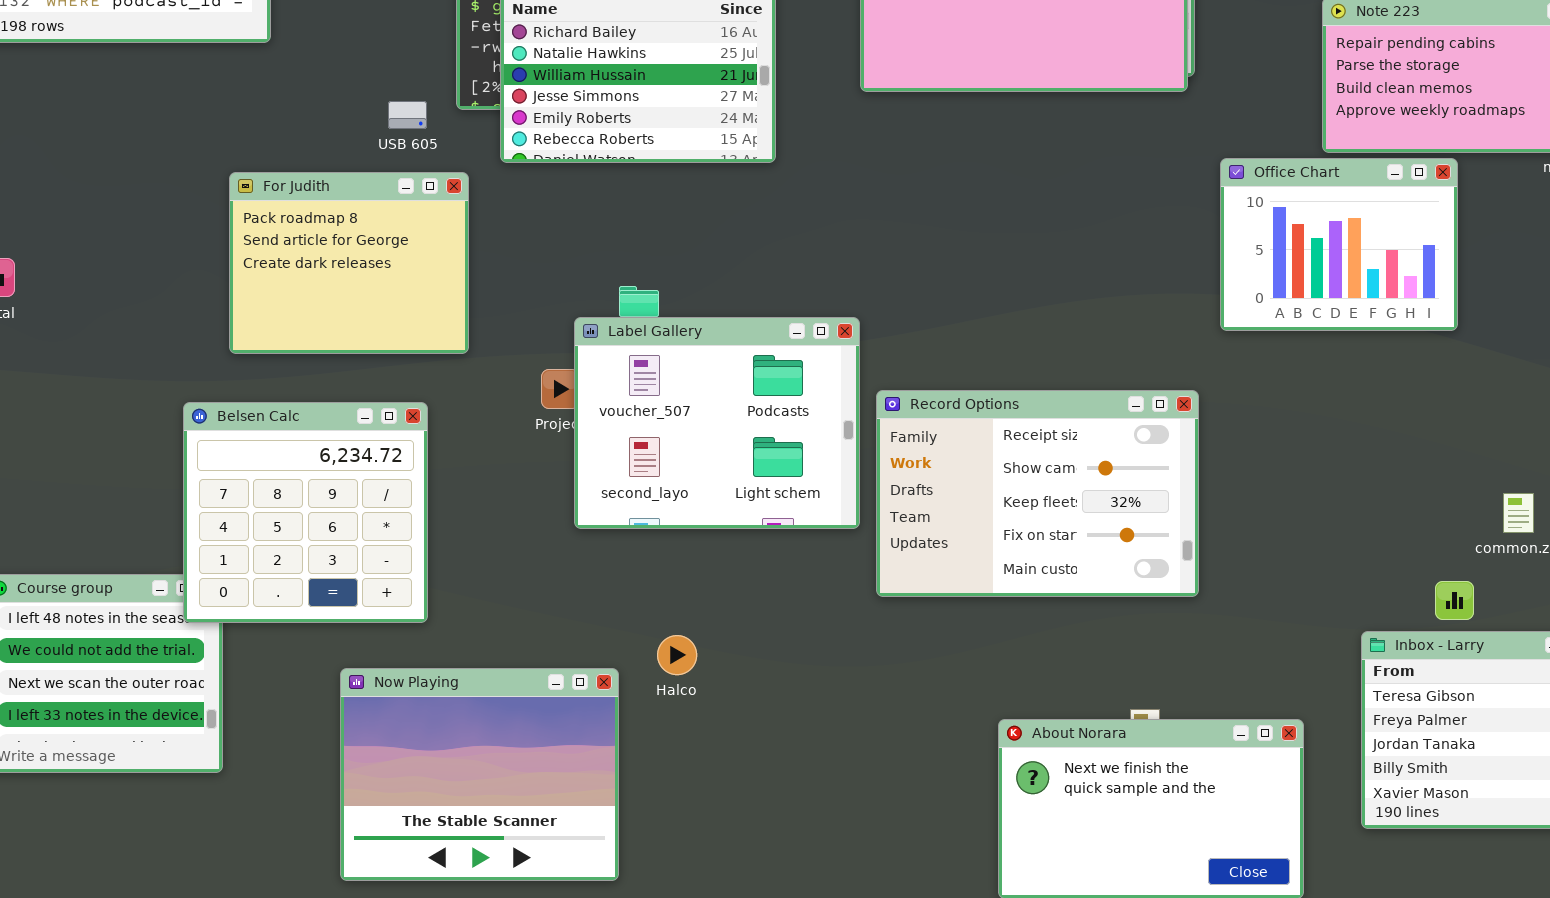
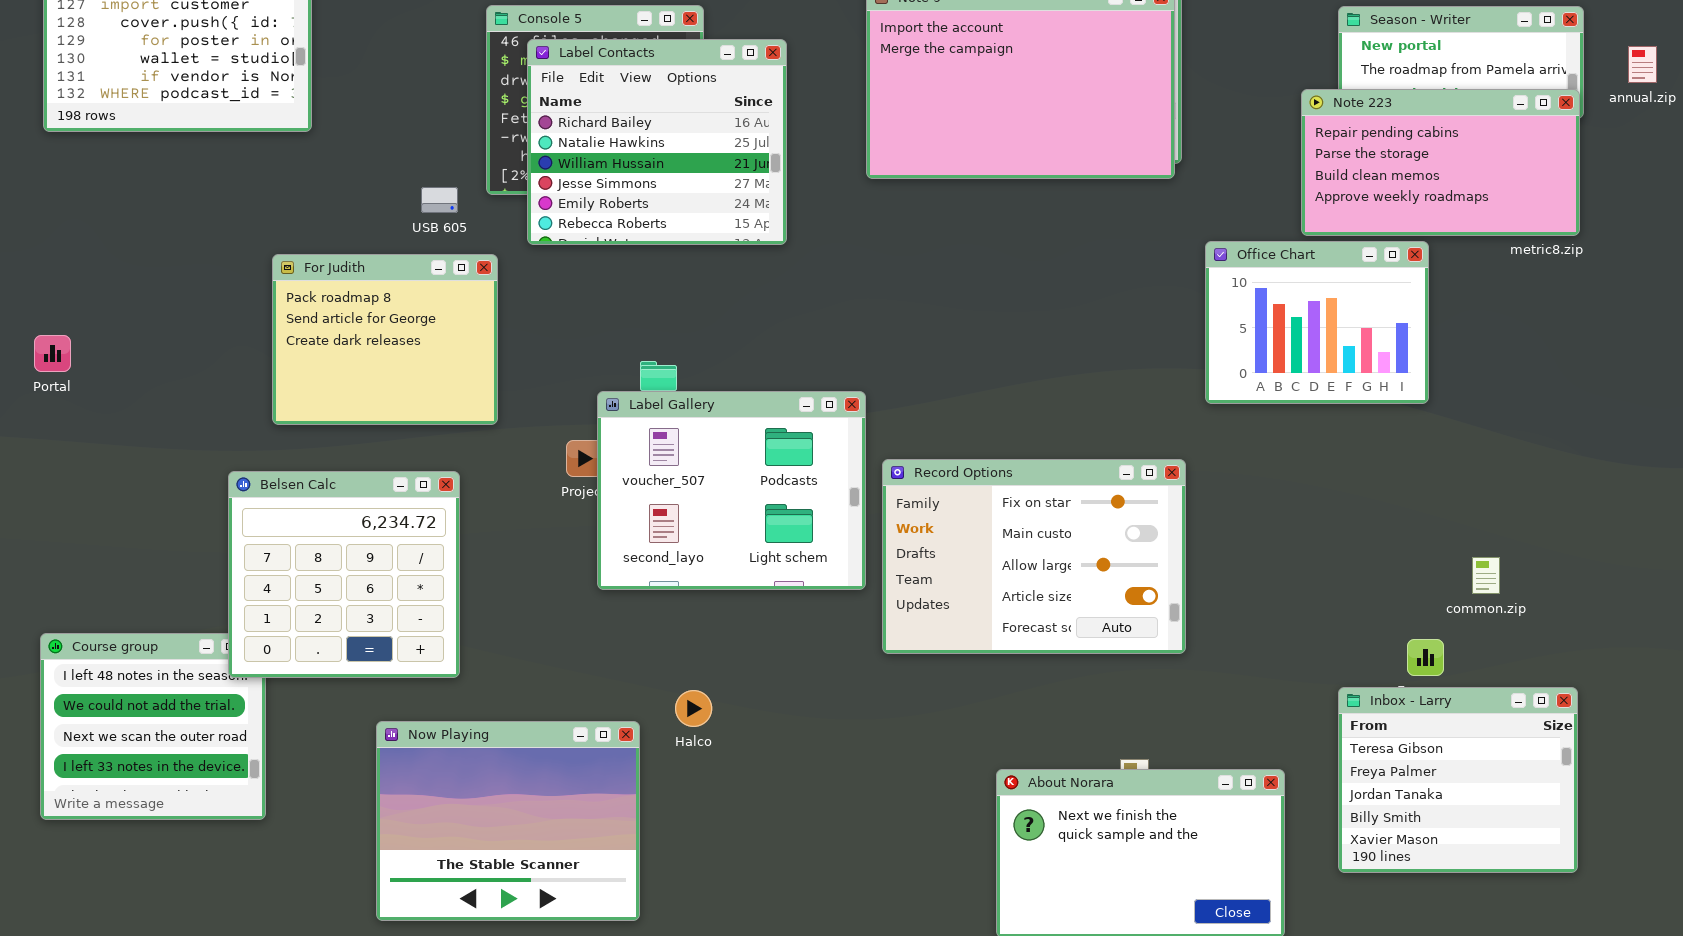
Record Options: [876,390,1199,597] -> [882,459,1186,654], scrolled down 3 rows

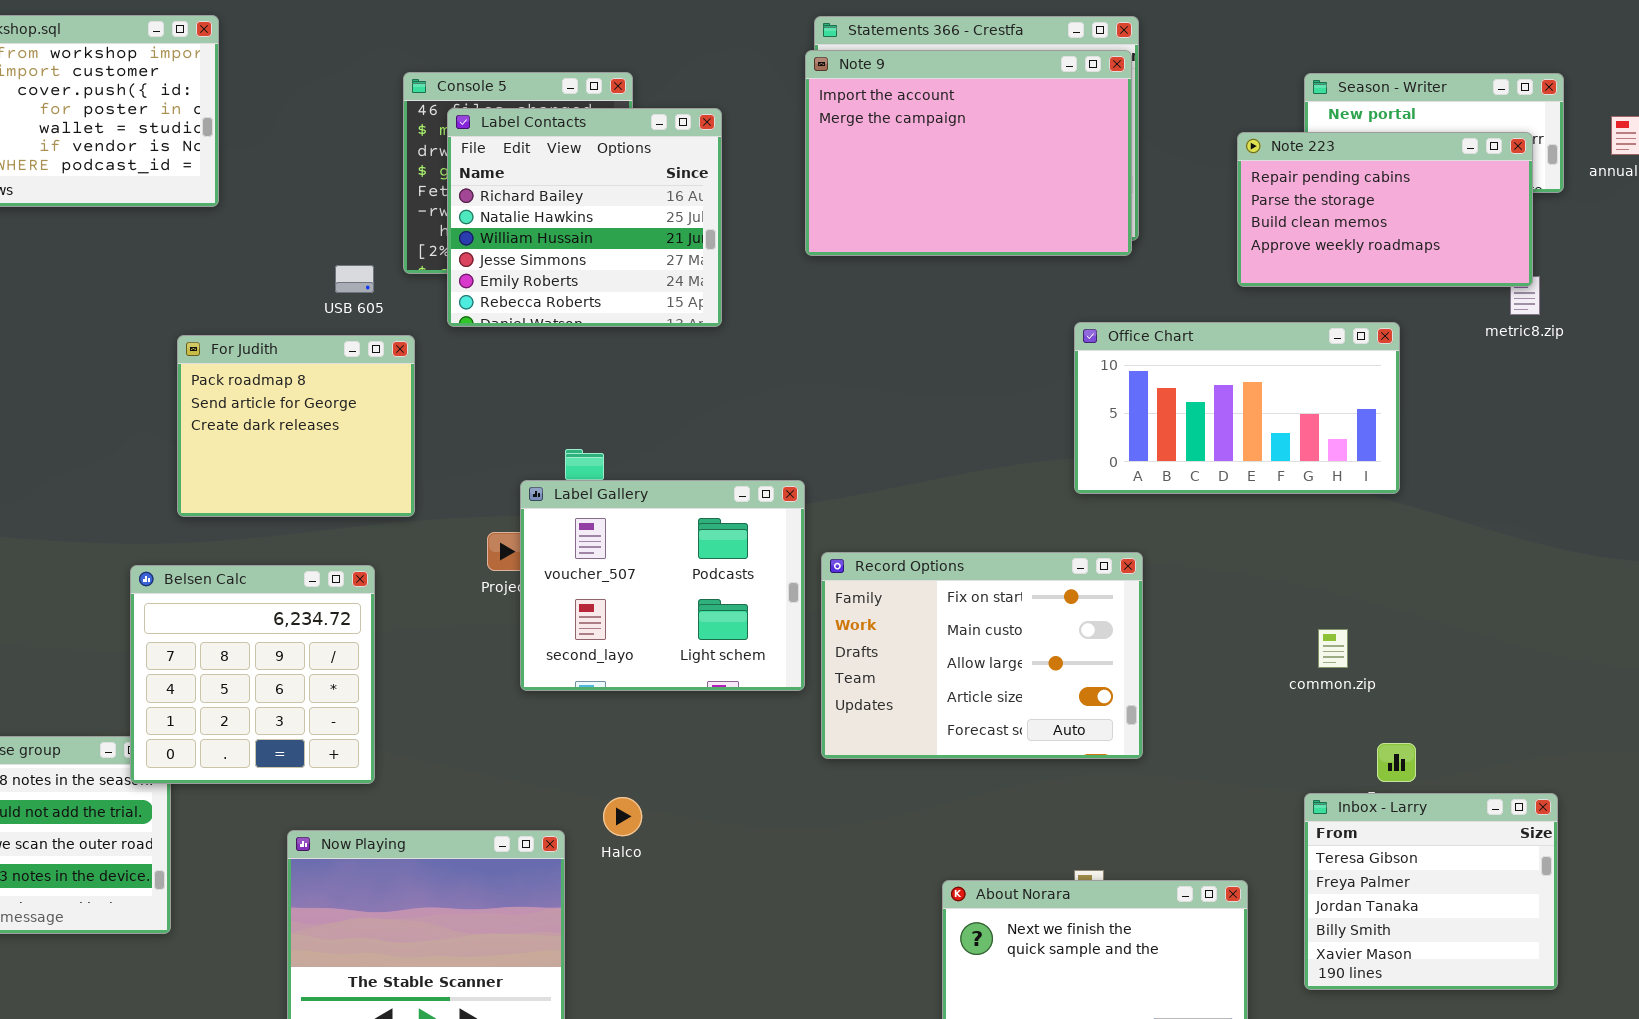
Note 223: [1301,89,1580,236] -> [1237,132,1533,287], moved
Office Chart: [1205,241,1429,404] -> [1074,322,1400,494], resized
common.zip: [1472,557,1500,594] -> [1318,629,1348,668], moved

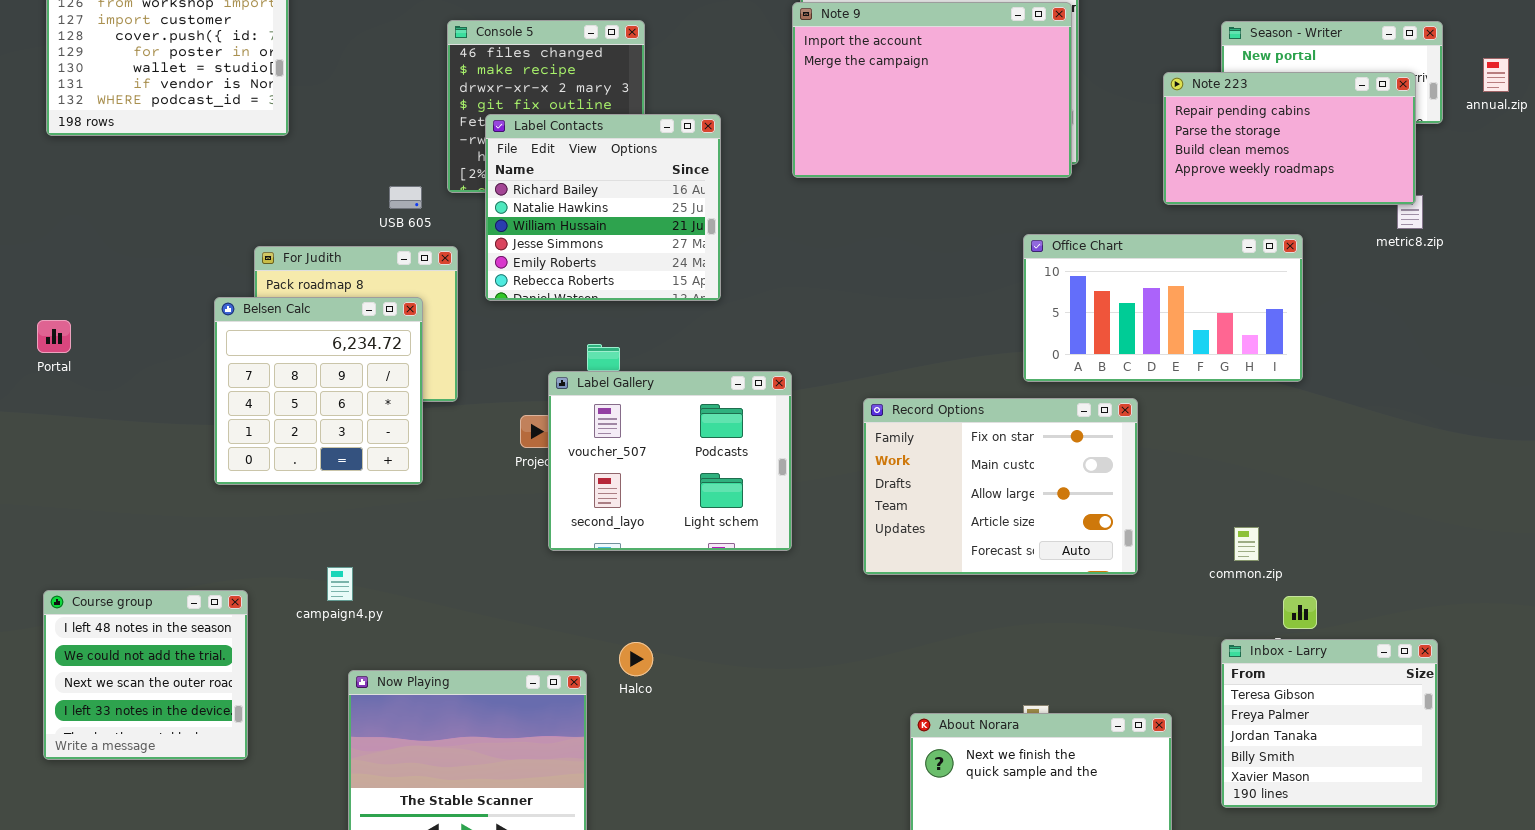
Label Contacts: [447,108,722,327] -> [485,114,721,301], moved
Record Options: [821,552,1143,759] -> [863,398,1138,575], moved
Belsen Calc: [130,565,375,784] -> [214,297,423,485], moved
common.zip: [1318,629,1348,668] -> [1234,527,1259,561], moved

